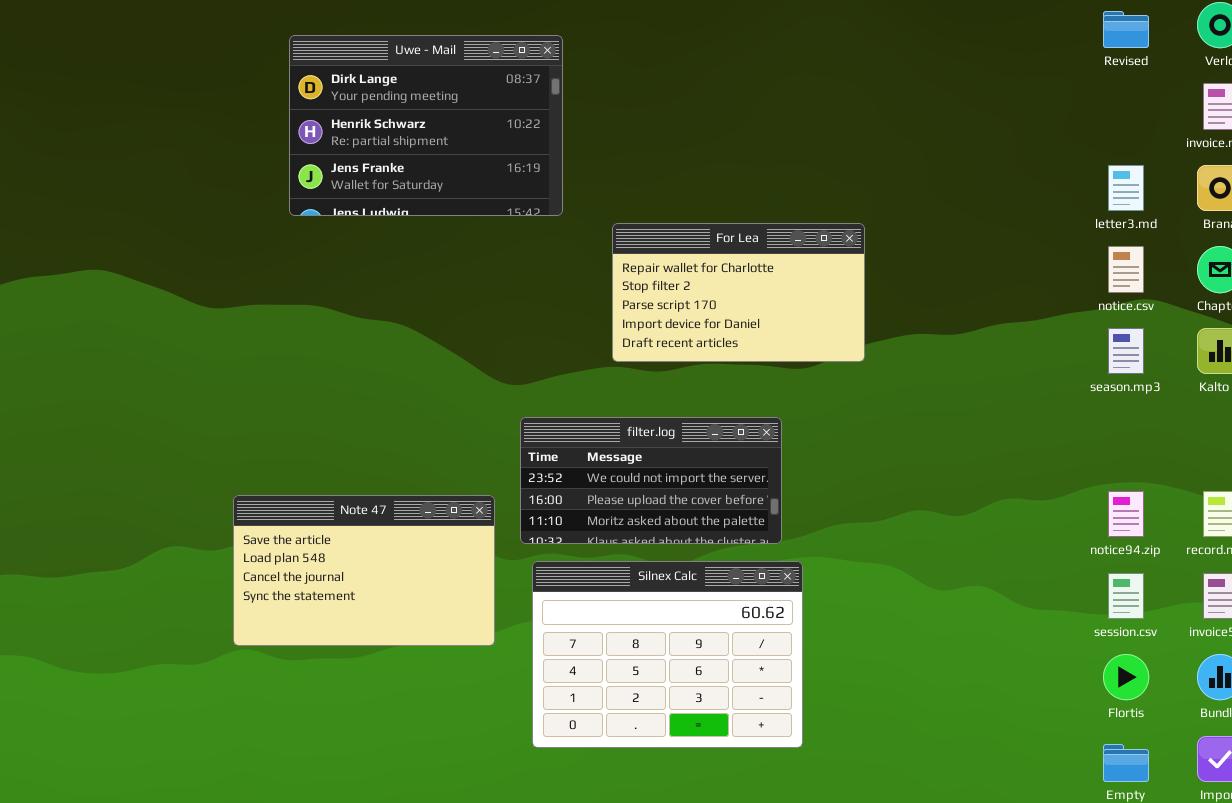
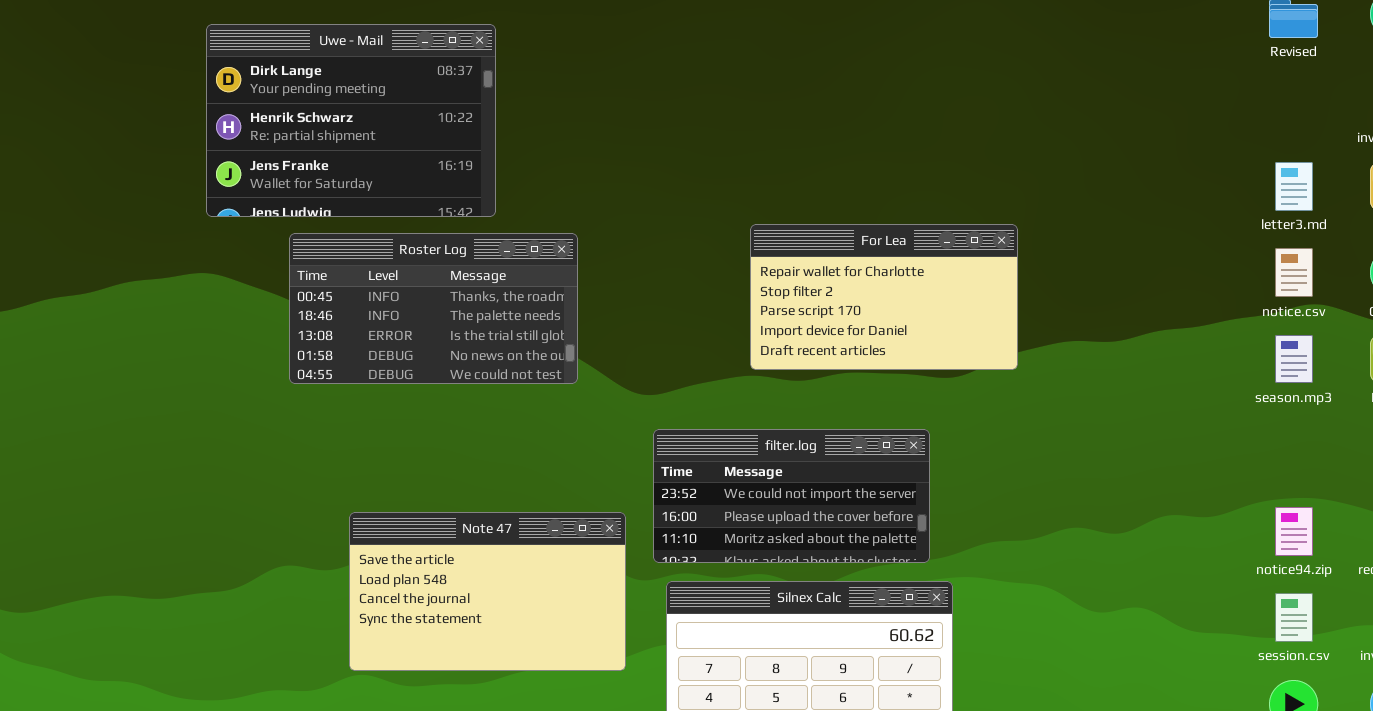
Uwe - Mail: [289,35,563,216] -> [206,24,496,217], moved
Roster Log: none -> [289,233,578,384], opened

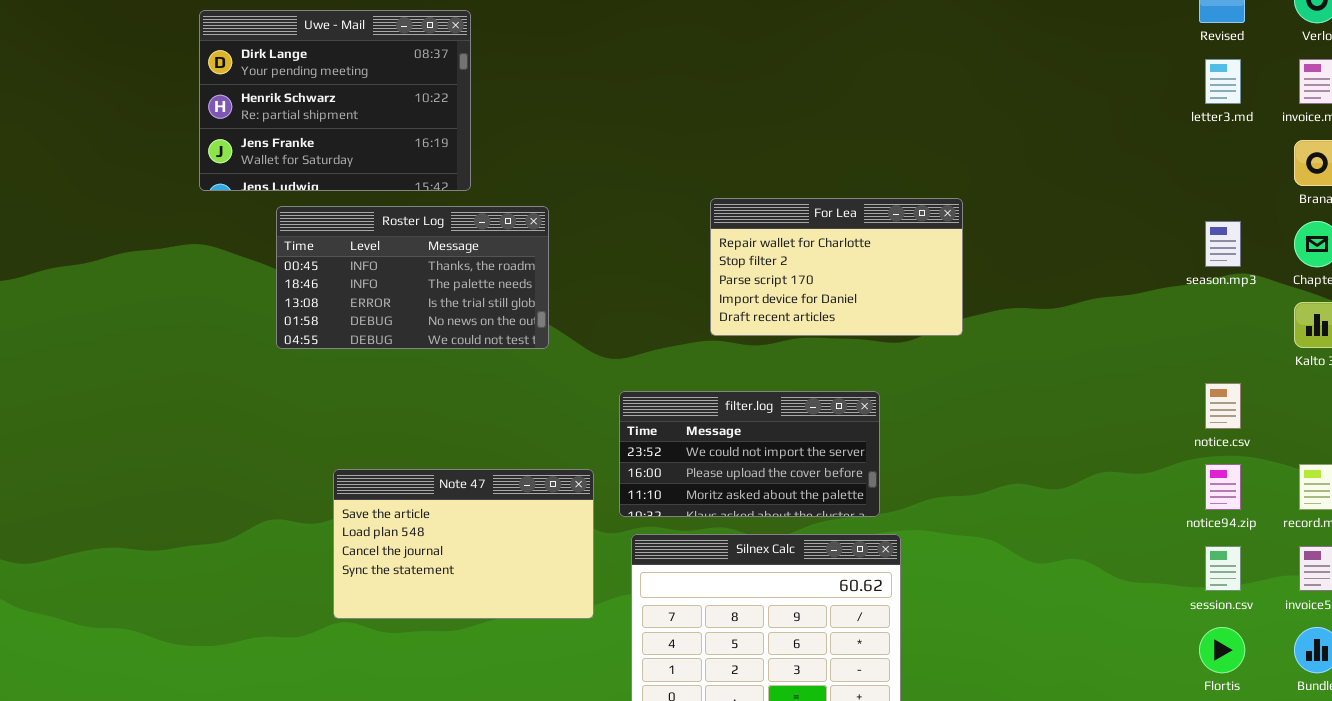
letter3.md: [1275,162,1313,211] -> [1205,59,1241,104], moved
notice.csv: [1275,248,1313,297] -> [1205,383,1241,429], moved
season.mp3: [1275,335,1313,383] -> [1205,221,1241,267], moved

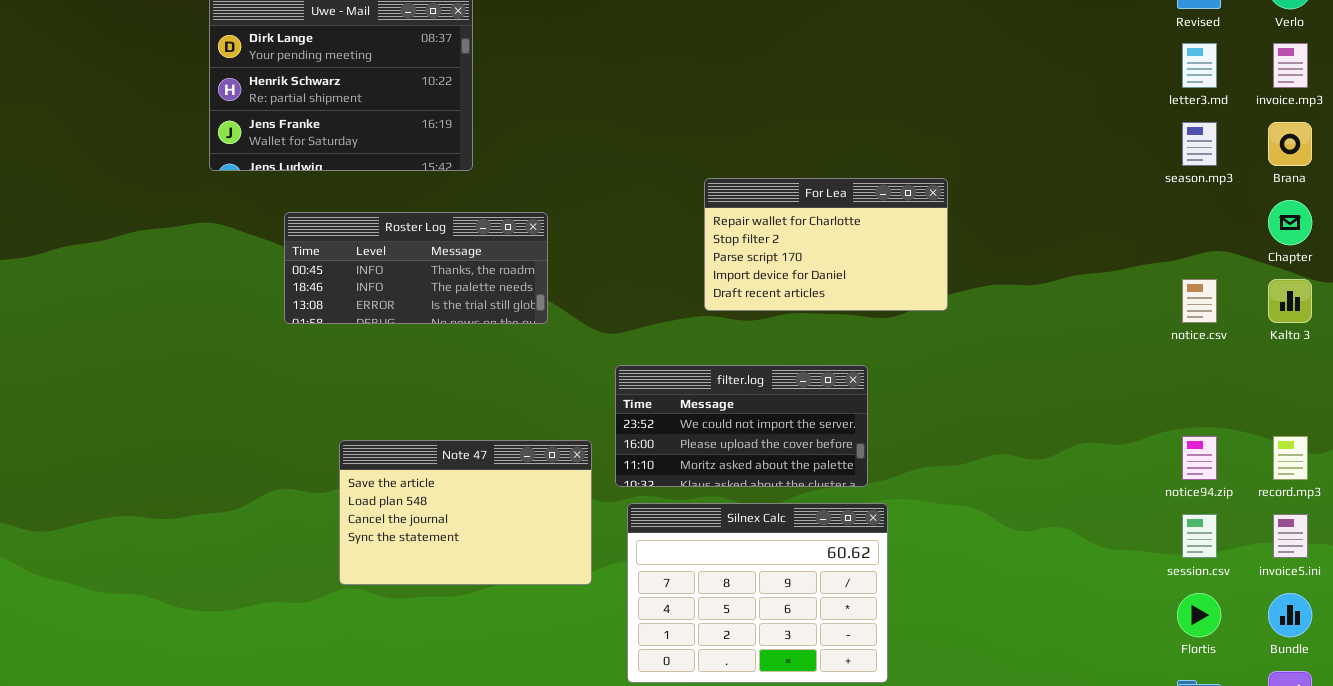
Roster Log: [276,206,549,349] -> [284,212,548,324], resized
season.mp3: [1205,221,1241,267] -> [1182,122,1217,166], moved
notice.csv: [1205,383,1241,429] -> [1182,279,1217,323], moved

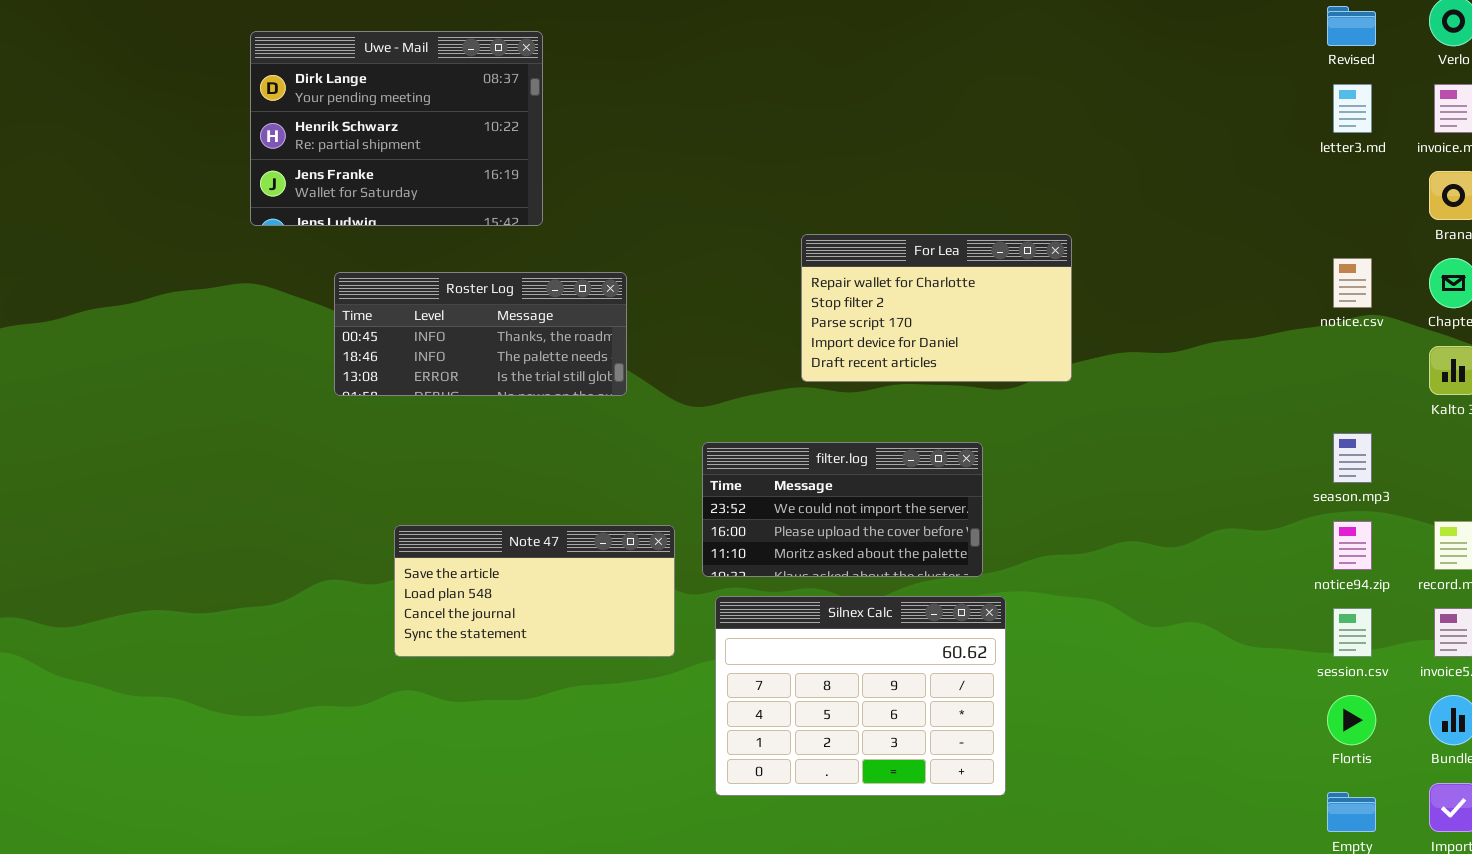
season.mp3: [1182,122,1217,166] -> [1333,433,1372,483], moved
notice.csv: [1182,279,1217,323] -> [1333,258,1372,308], moved
Note 47: [339,440,592,585] -> [394,525,675,657], resized

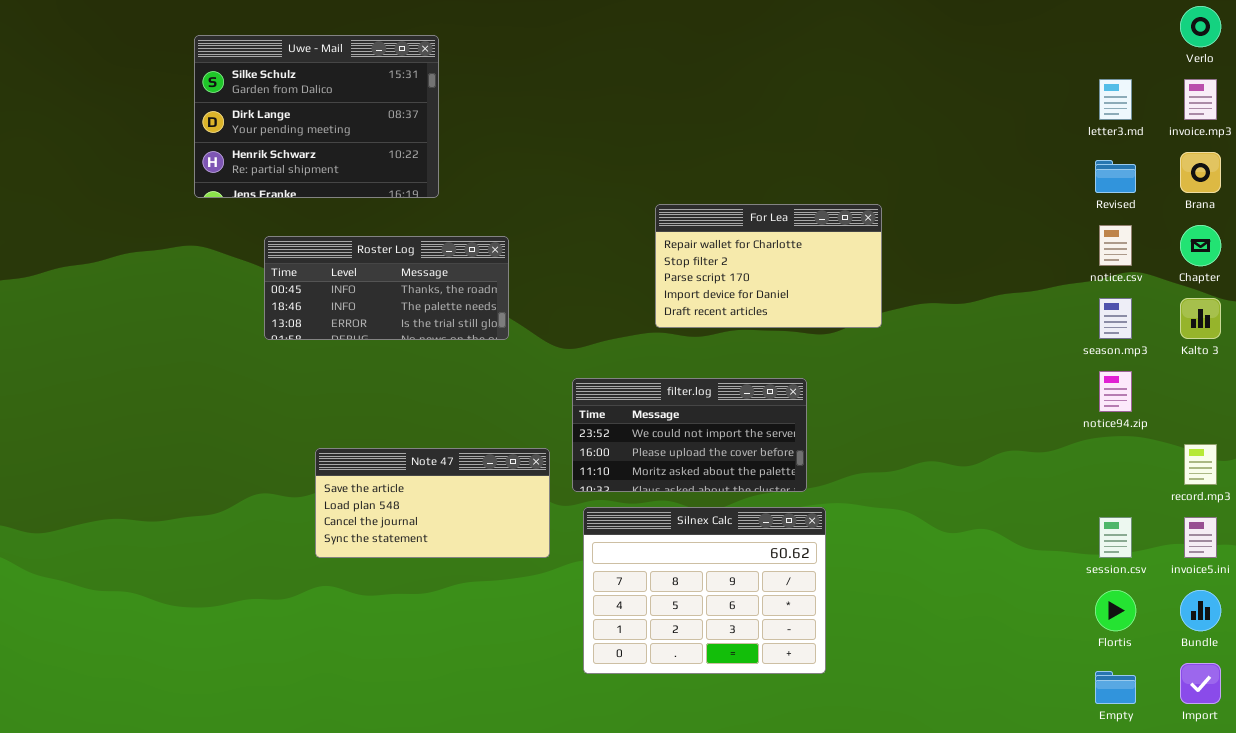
Revised: [1327,6,1376,46] -> [1095,160,1136,193], moved
Uwe - Mail: [250,31,543,226] -> [194,35,439,198], scrolled up 1 row
season.mp3: [1333,433,1372,483] -> [1099,298,1132,339], moved
notice94.zip: [1333,521,1372,570] -> [1099,371,1132,412], moved

